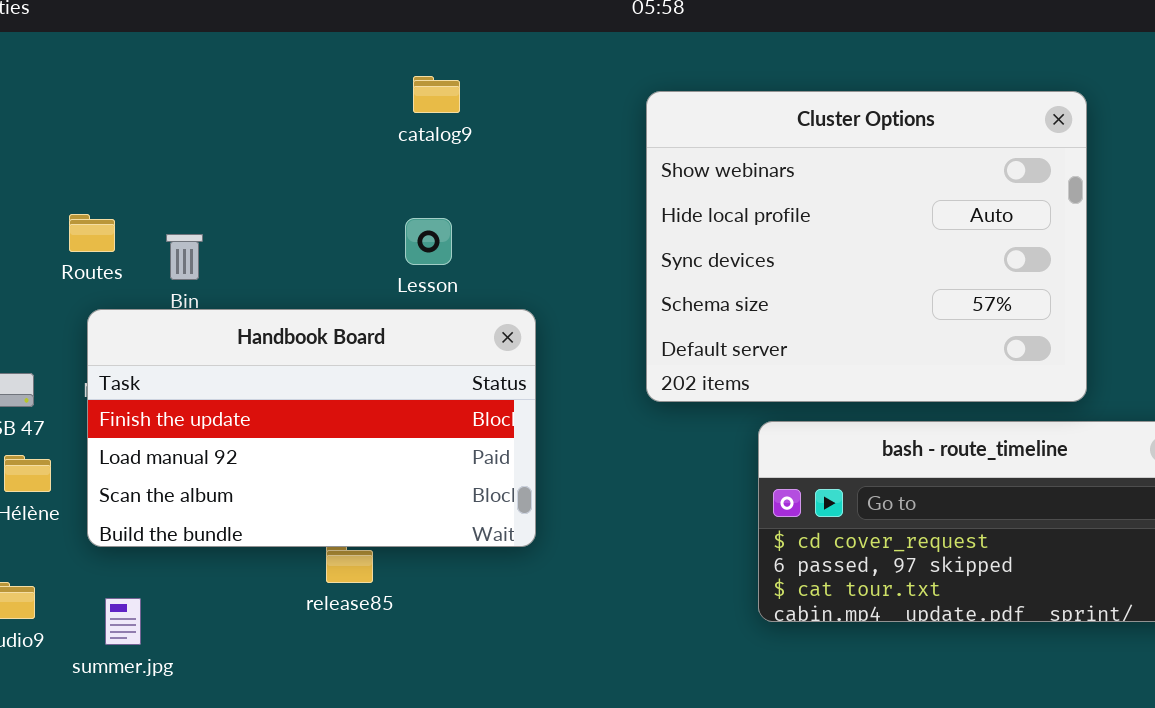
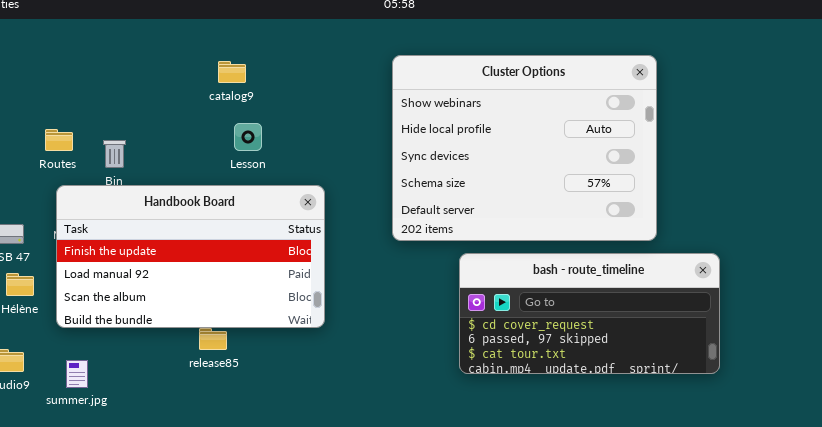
catalog9: [413,76,460,113] -> [218,61,246,83], moved
Lesson: [405,218,452,265] -> [234,123,262,151], moved

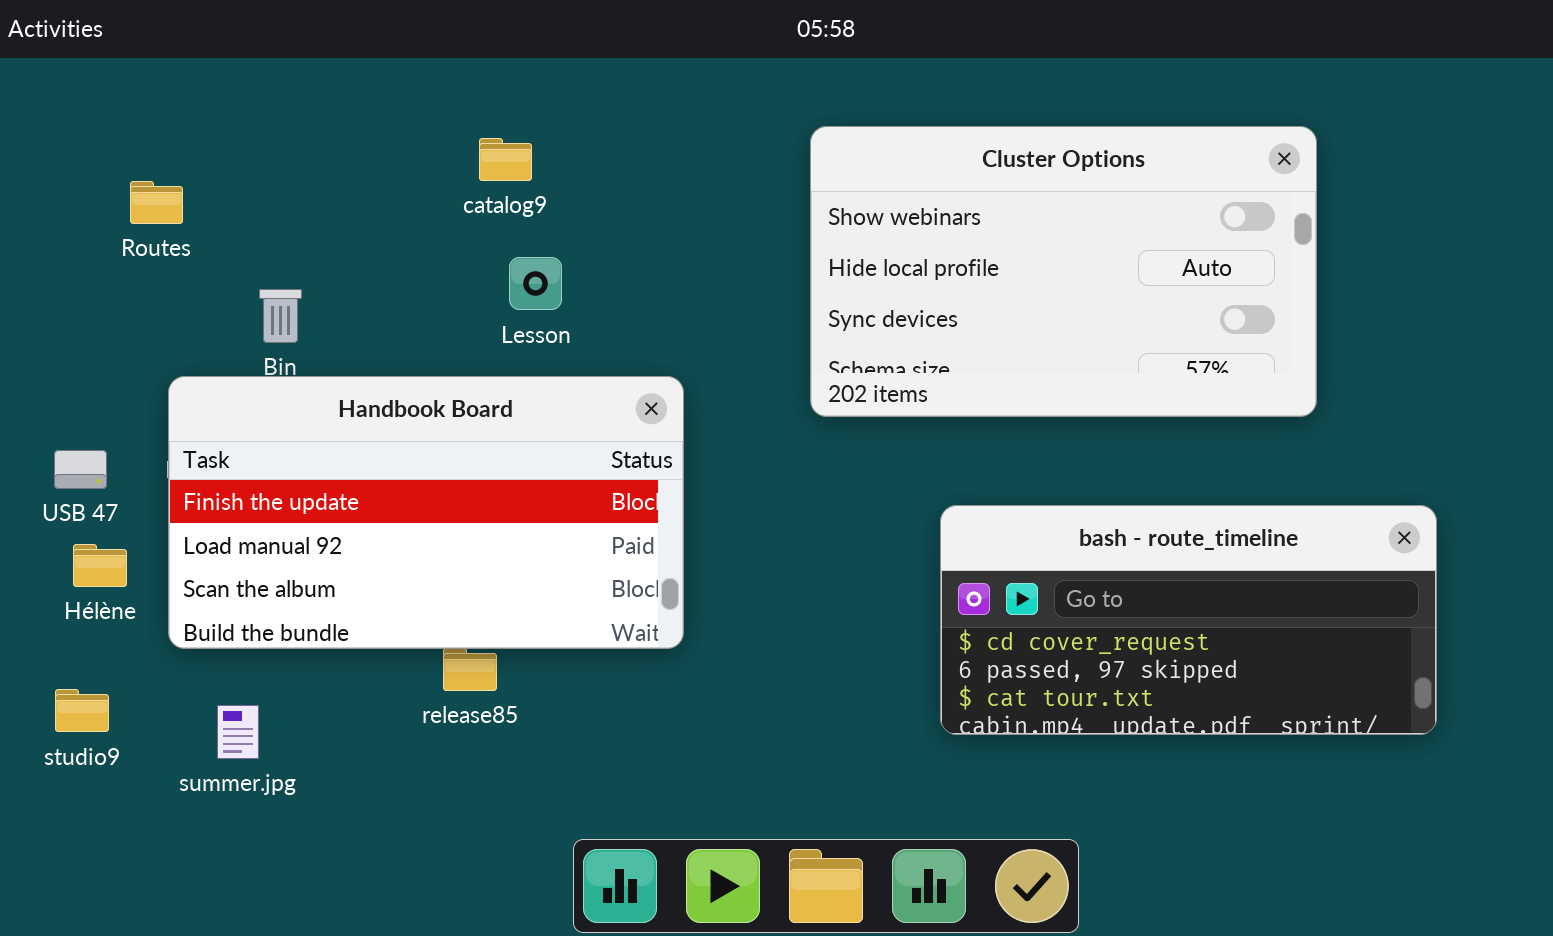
Cluster Options: [392,55,657,241] -> [810,126,1317,417], resized
Routes: [45,129,73,151] -> [130,181,183,224], moved
summer.jpg: [66,360,88,388] -> [217,705,259,759], moved

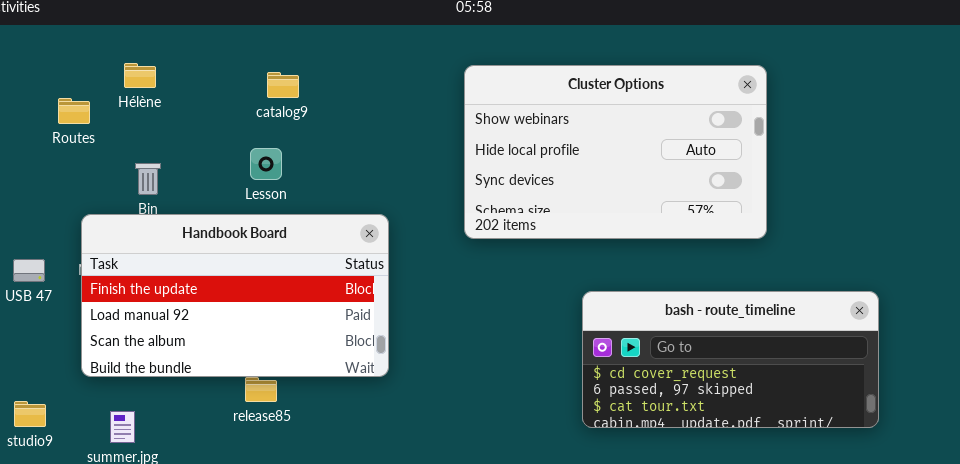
Lesson: [509,257,562,310] -> [250,148,282,180], moved
bash - route_timeline: [940,505,1437,735] -> [582,291,879,428], moved
Hélène: [73,544,127,587] -> [124,63,156,88], moved

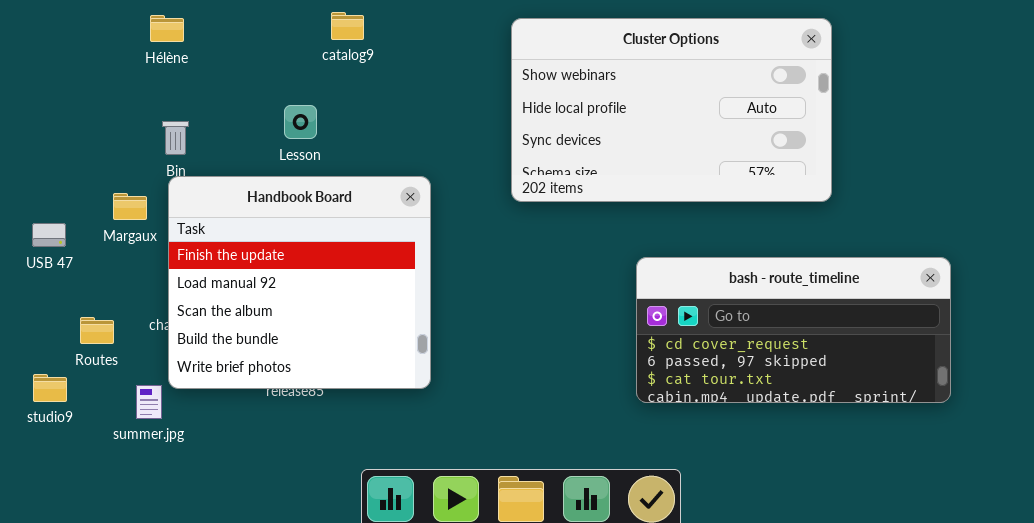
catalog9: [267,72,299,98] -> [331,12,364,40], moved
Routes: [58,98,90,124] -> [80,317,114,344], moved
Handbook Board: [81,214,389,377] -> [168,176,431,389], resized

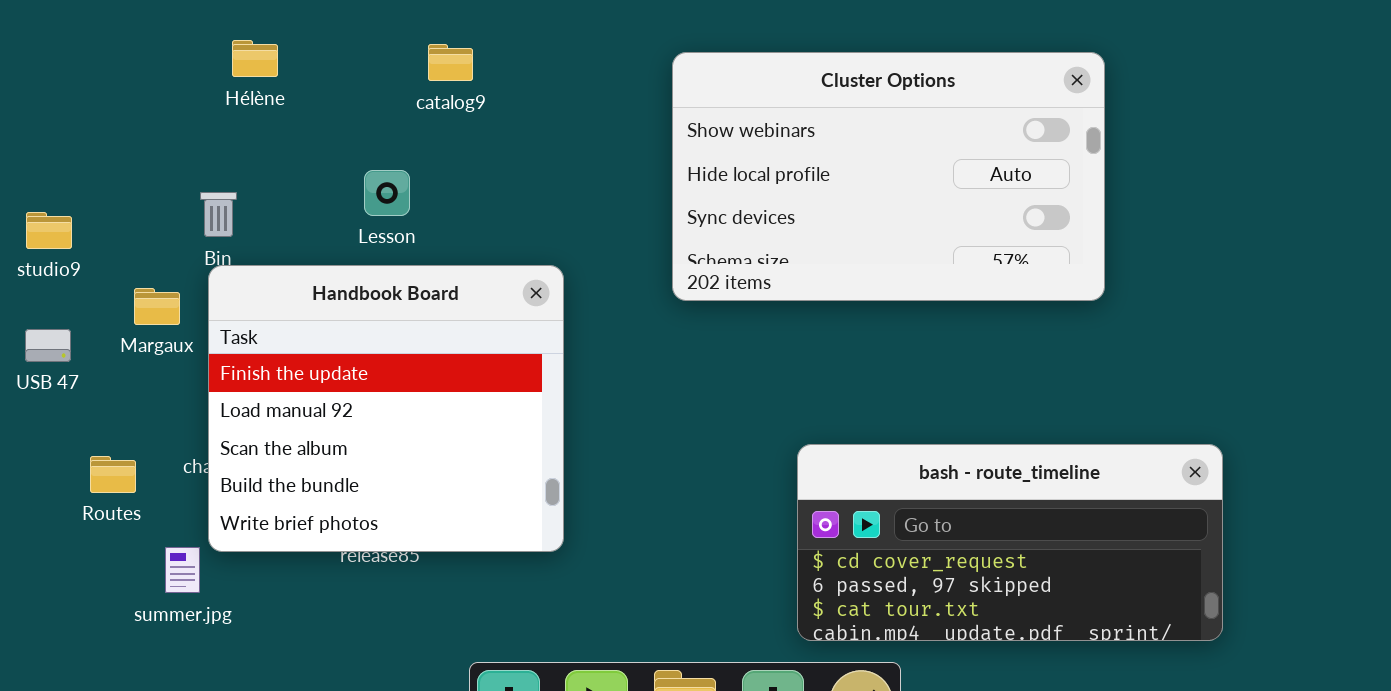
Hélène: [150,15,184,42] -> [232,40,278,77], moved
bash - route_timeline: [636,257,951,403] -> [797,444,1223,641], moved
studio9: [33,374,67,402] -> [26,212,72,249], moved

